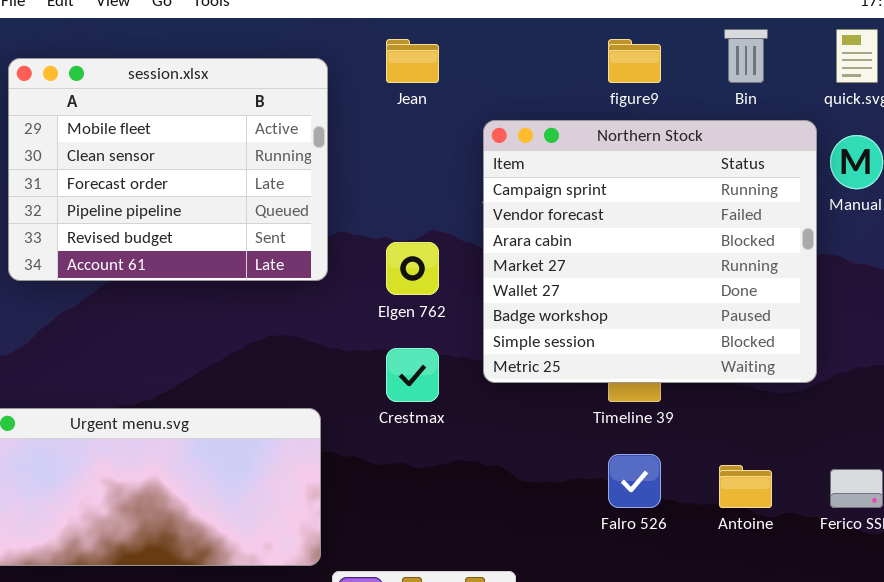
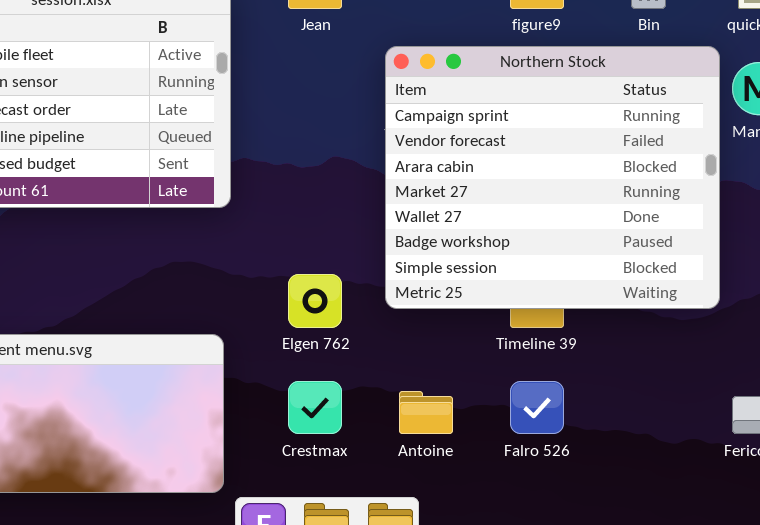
Elgen 762: [386,242,439,295] -> [288,274,342,328], moved
Crestmax: [386,348,439,402] -> [288,381,342,434], moved
Antoine: [719,465,772,508] -> [399,391,453,434], moved

